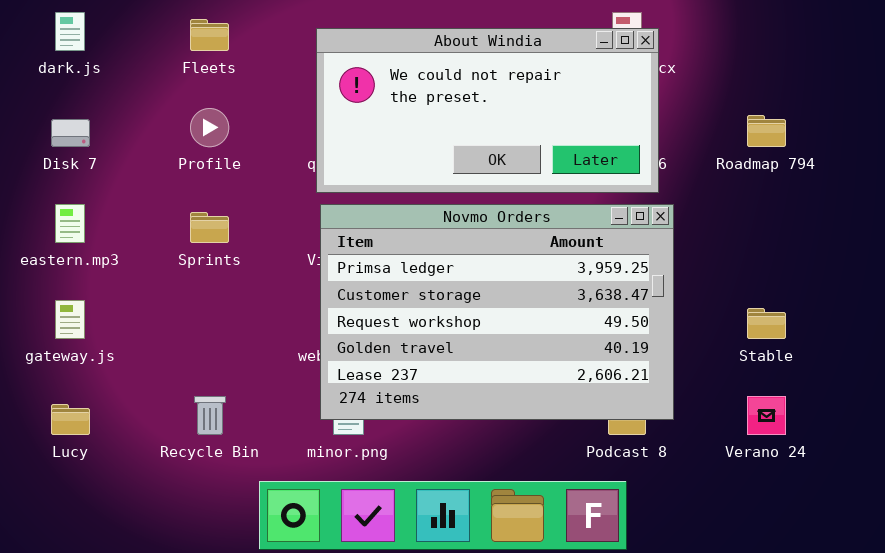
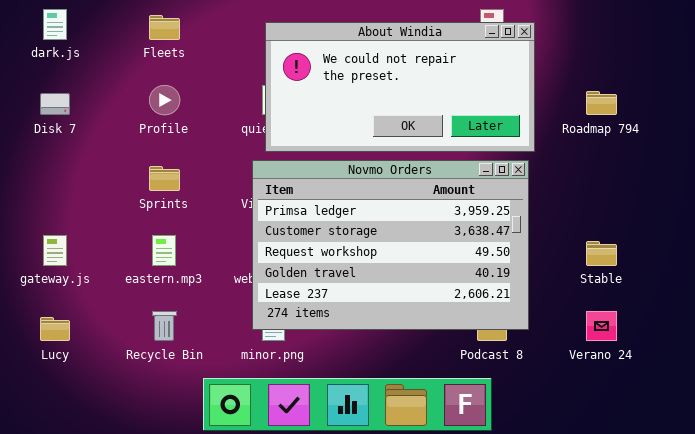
About Windia: [316,28,659,193] -> [265,22,535,152], moved
eastern.mp3: [55,204,85,243] -> [152,235,176,266], moved

